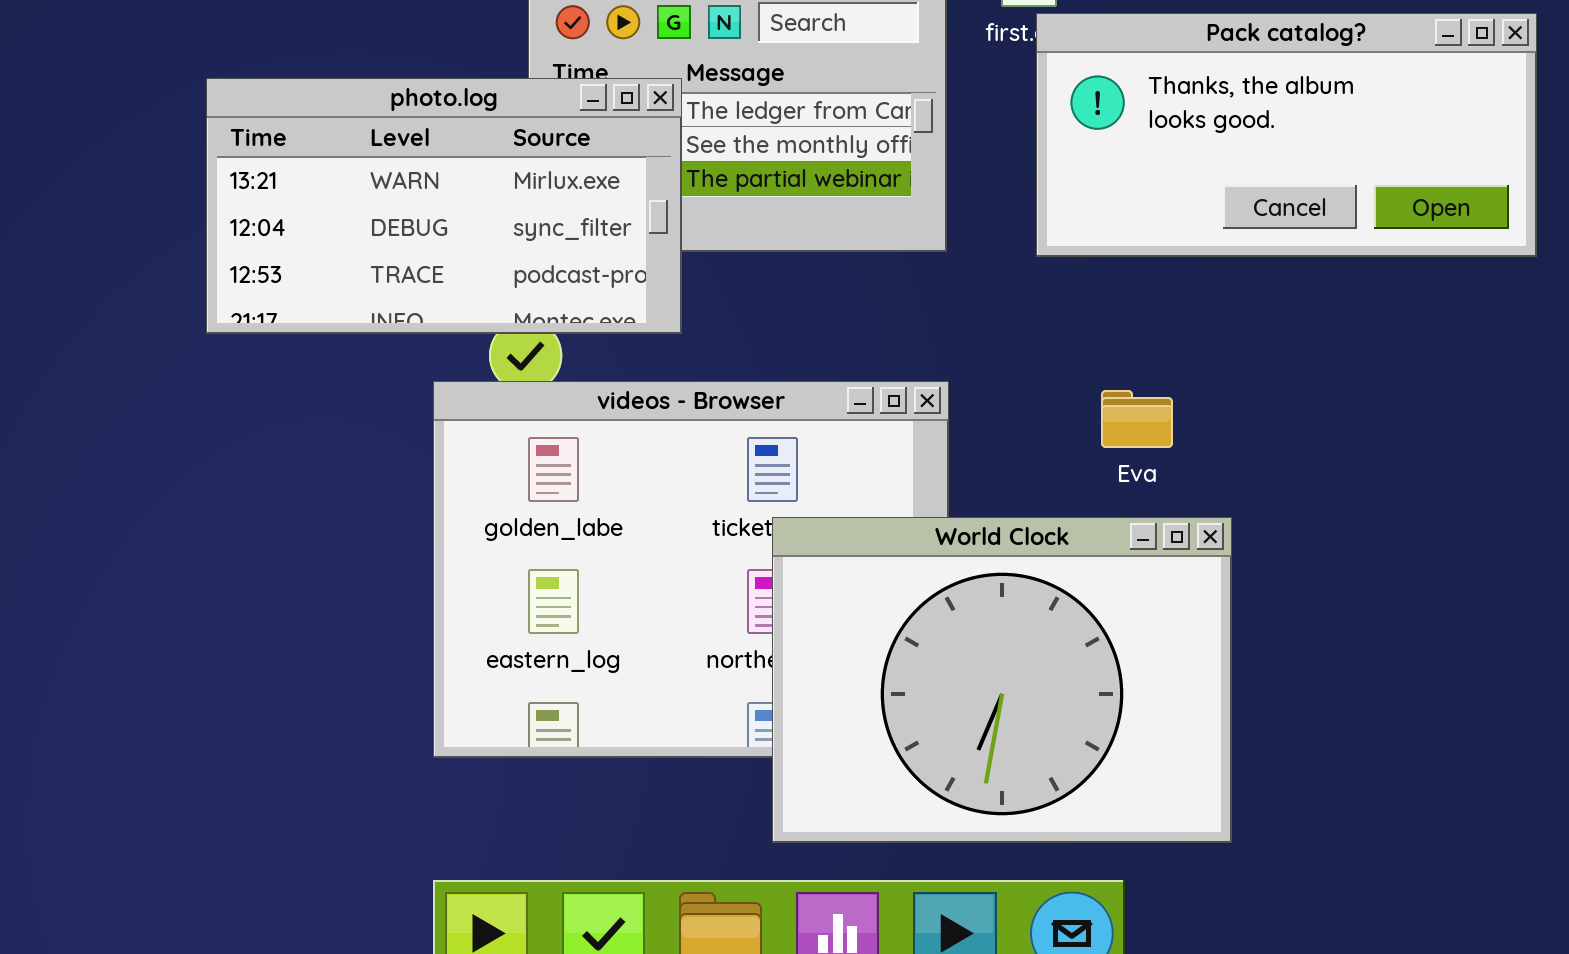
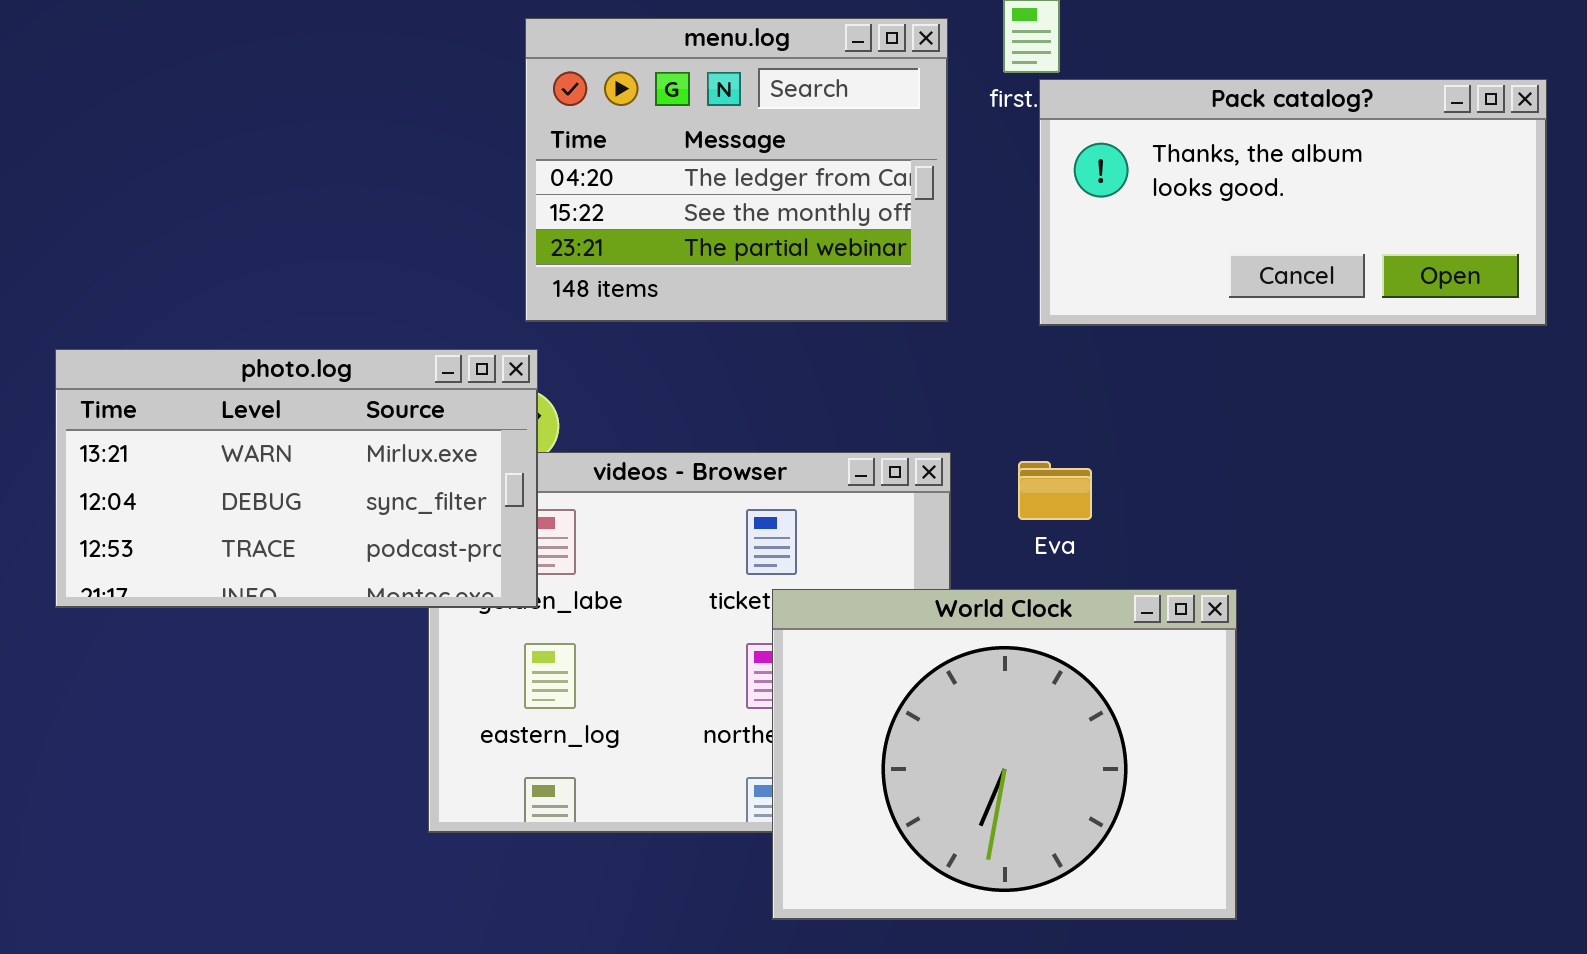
photo.log: [206,78,682,334] -> [55,349,538,608], moved
Eva: [1101,390,1173,448] -> [1018,461,1092,520], moved

